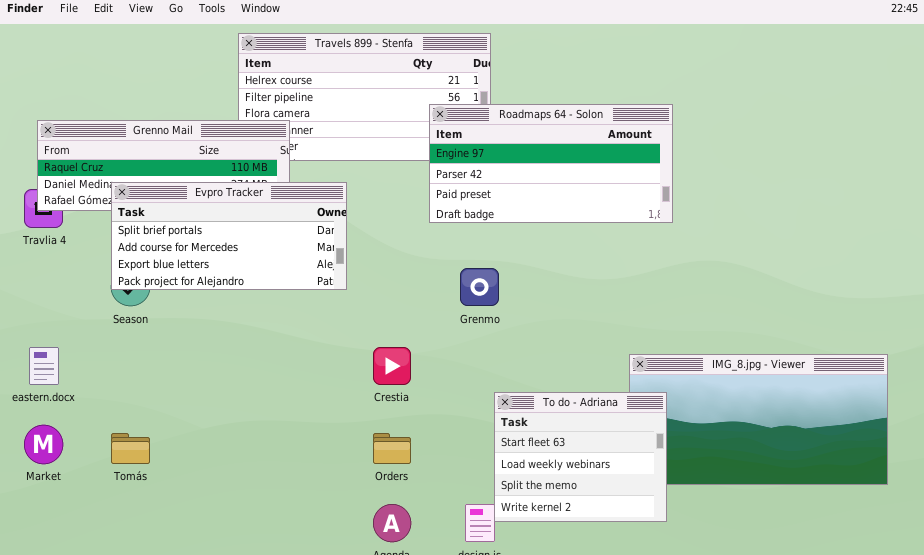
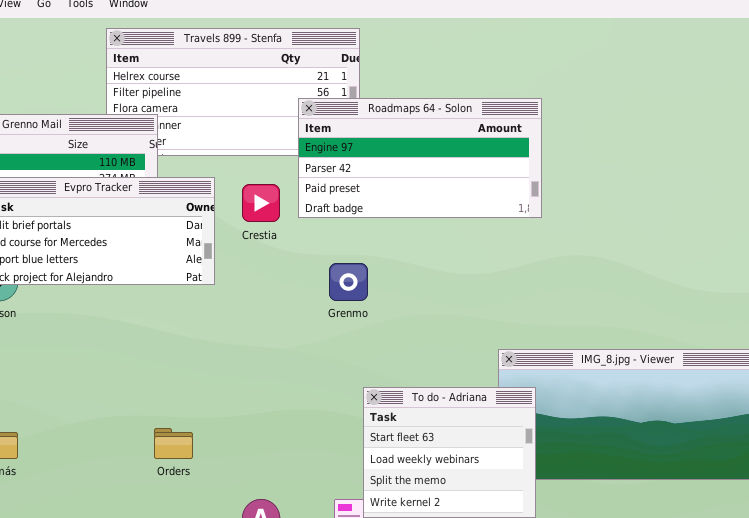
Crestia: [373,347,411,385] -> [242,184,280,222], moved
Orders: [373,433,411,464] -> [154,428,193,459], moved

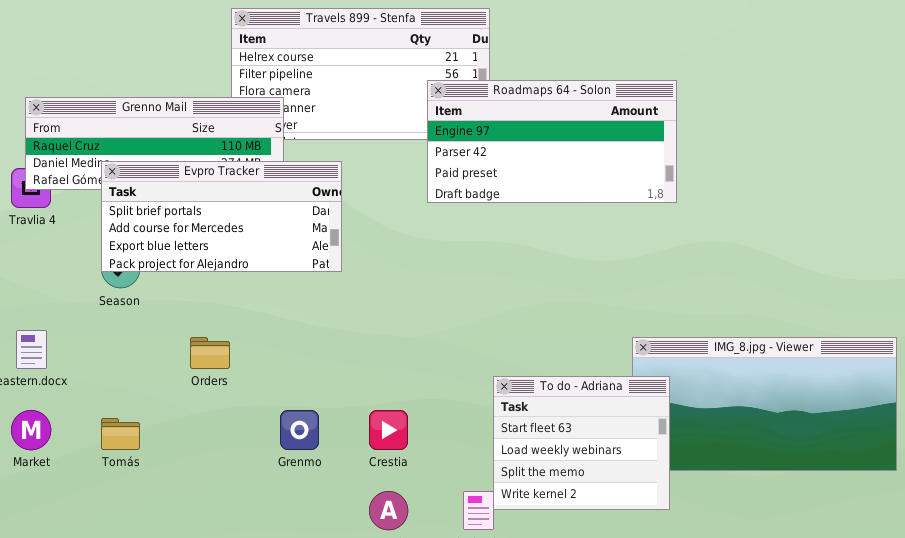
Crestia: [242,184,280,222] -> [369,410,408,450], moved
Grenmo: [329,263,368,301] -> [280,410,319,450], moved
Orders: [154,428,193,459] -> [190,337,230,369], moved

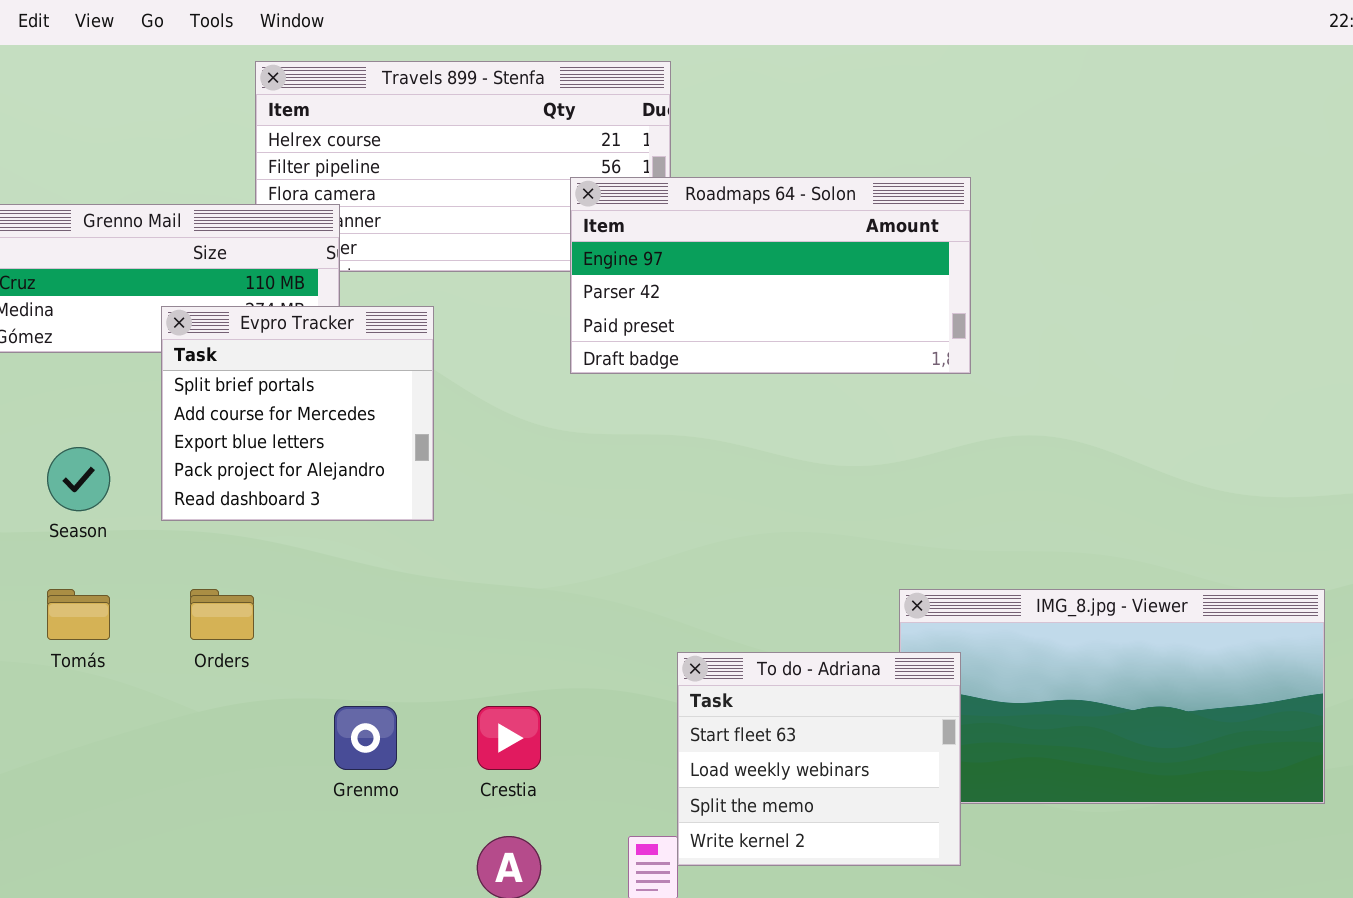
Evpro Tracker: [101,161,342,272] -> [161,306,434,521], resized
Tomás: [101,418,140,450] -> [47,589,110,640], moved

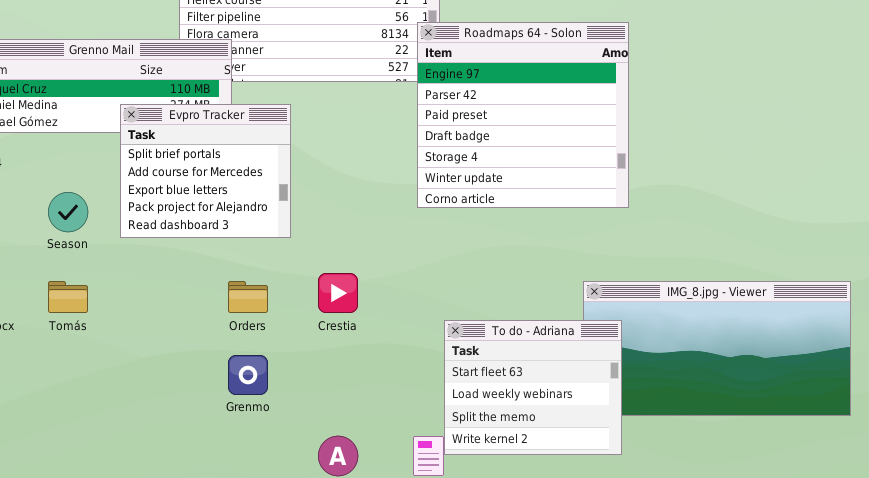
Roadmaps 64 - Solon: [570,177,971,374] -> [417,22,629,208], resized
Orders: [190,589,254,640] -> [228,281,268,313], moved
Crestia: [477,706,541,770] -> [318,273,358,313], moved

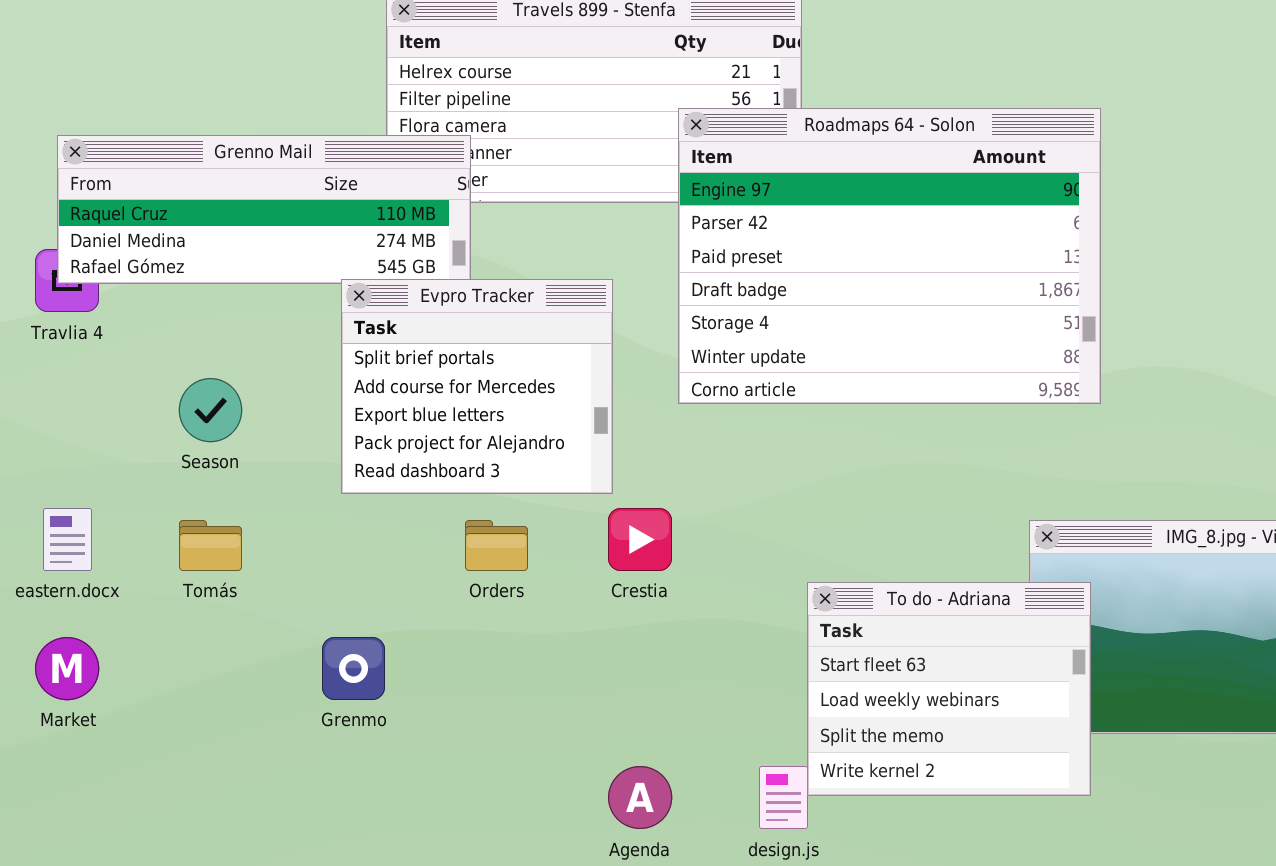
Roadmaps 64 - Solon: [417,22,629,208] -> [678,108,1101,404], resized
Evpro Tracker: [120,104,291,238] -> [341,279,613,494], moved
Grenmo: [228,355,268,395] -> [322,637,385,700], moved

